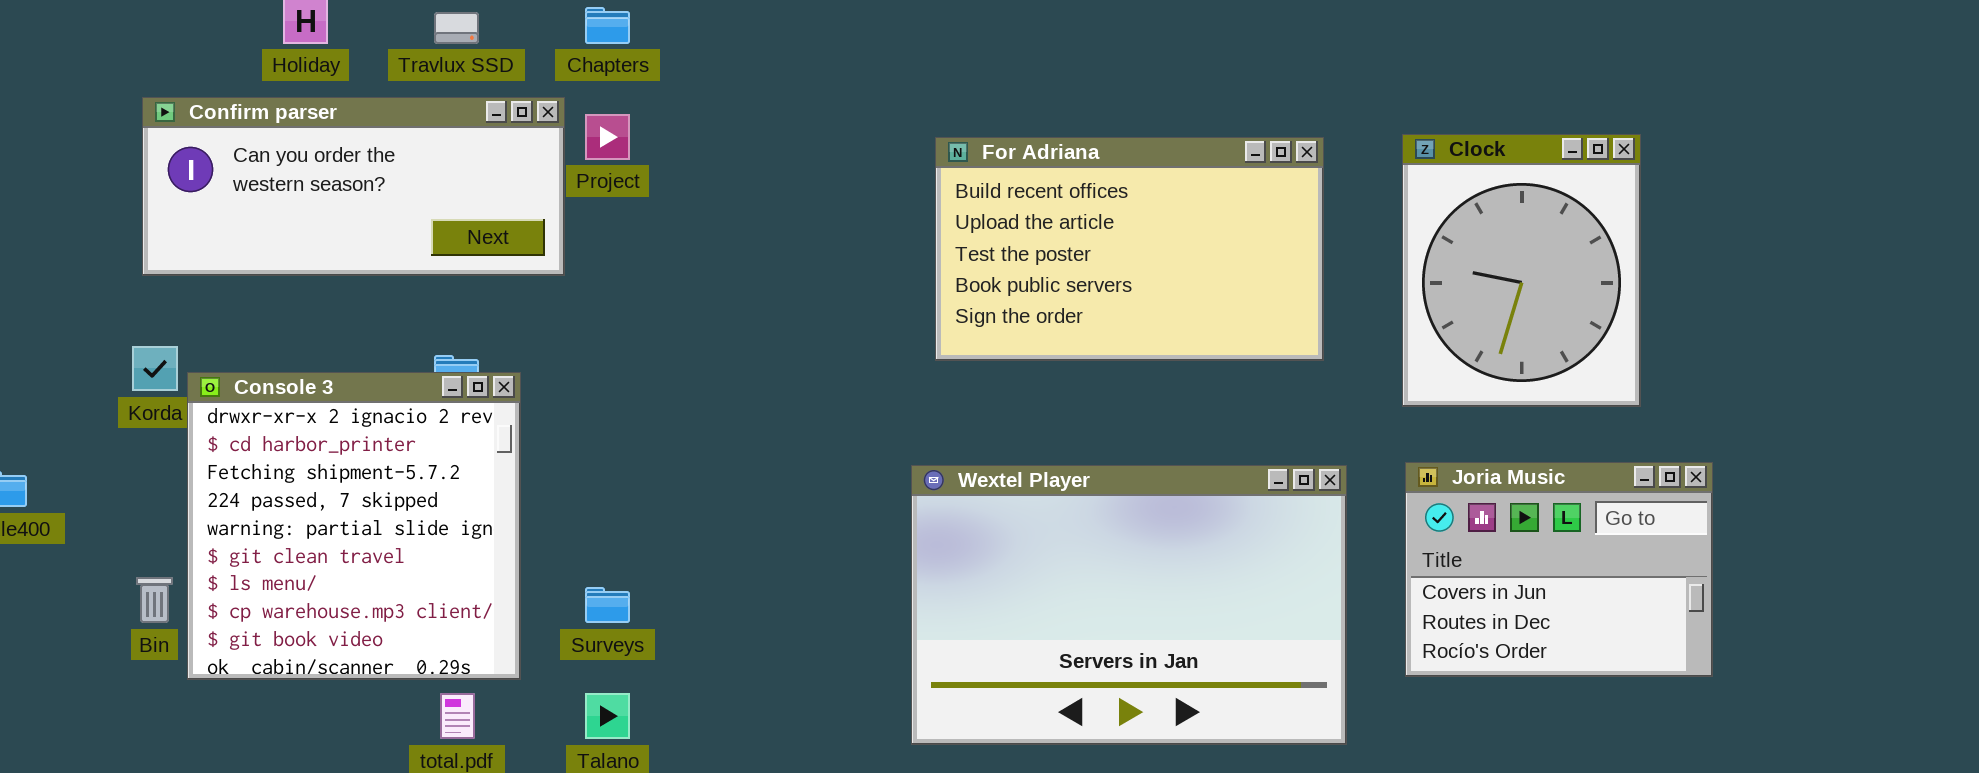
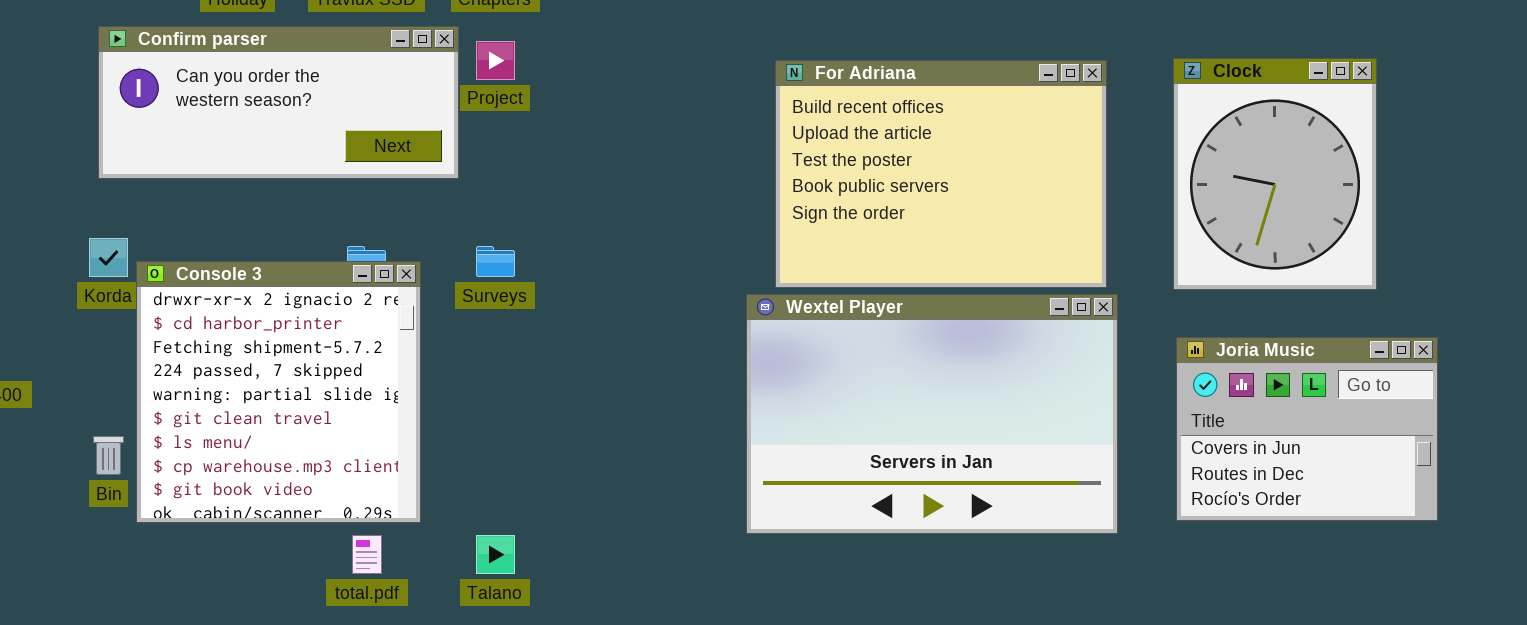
For Adriana: [935,137,1324,361] -> [775,60,1107,288], resized
Wextel Player: [911,465,1347,745] -> [746,294,1118,534], moved
Surveys: [585,587,630,623] -> [476,246,515,277], moved

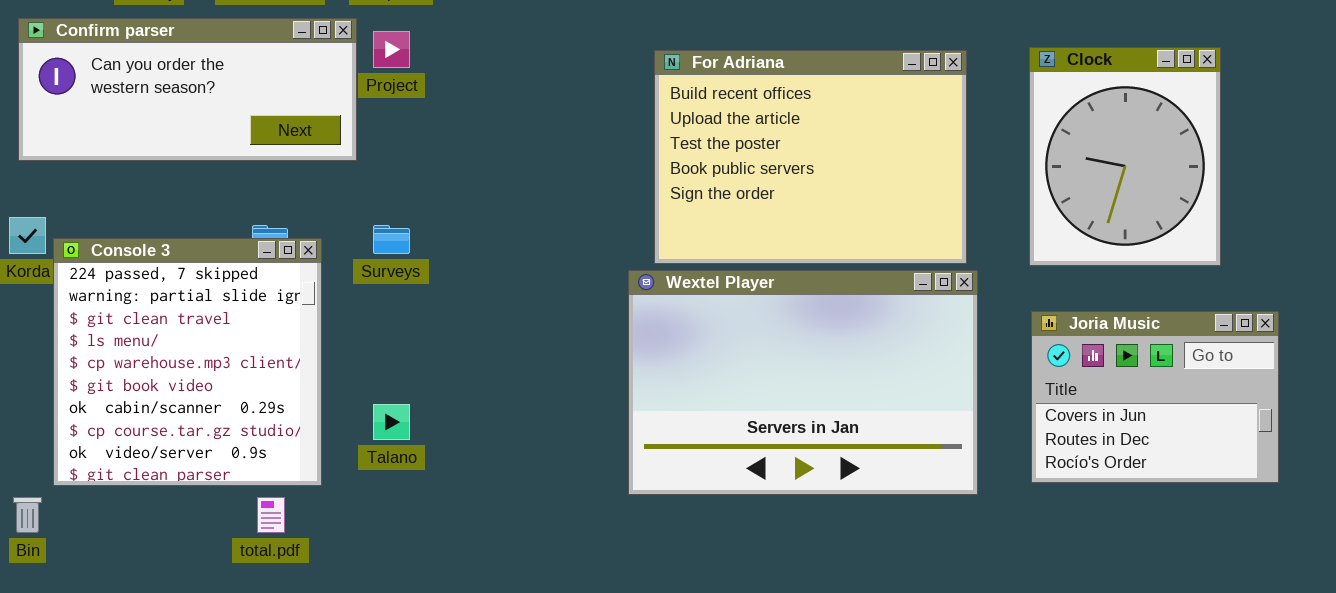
Console 3: [136,261,421,523] -> [53,238,322,486], scrolled down 3 rows
Bin: [93,436,124,475] -> [13,497,42,533], moved
Talano: [476,535,515,574] -> [373,404,410,440], moved

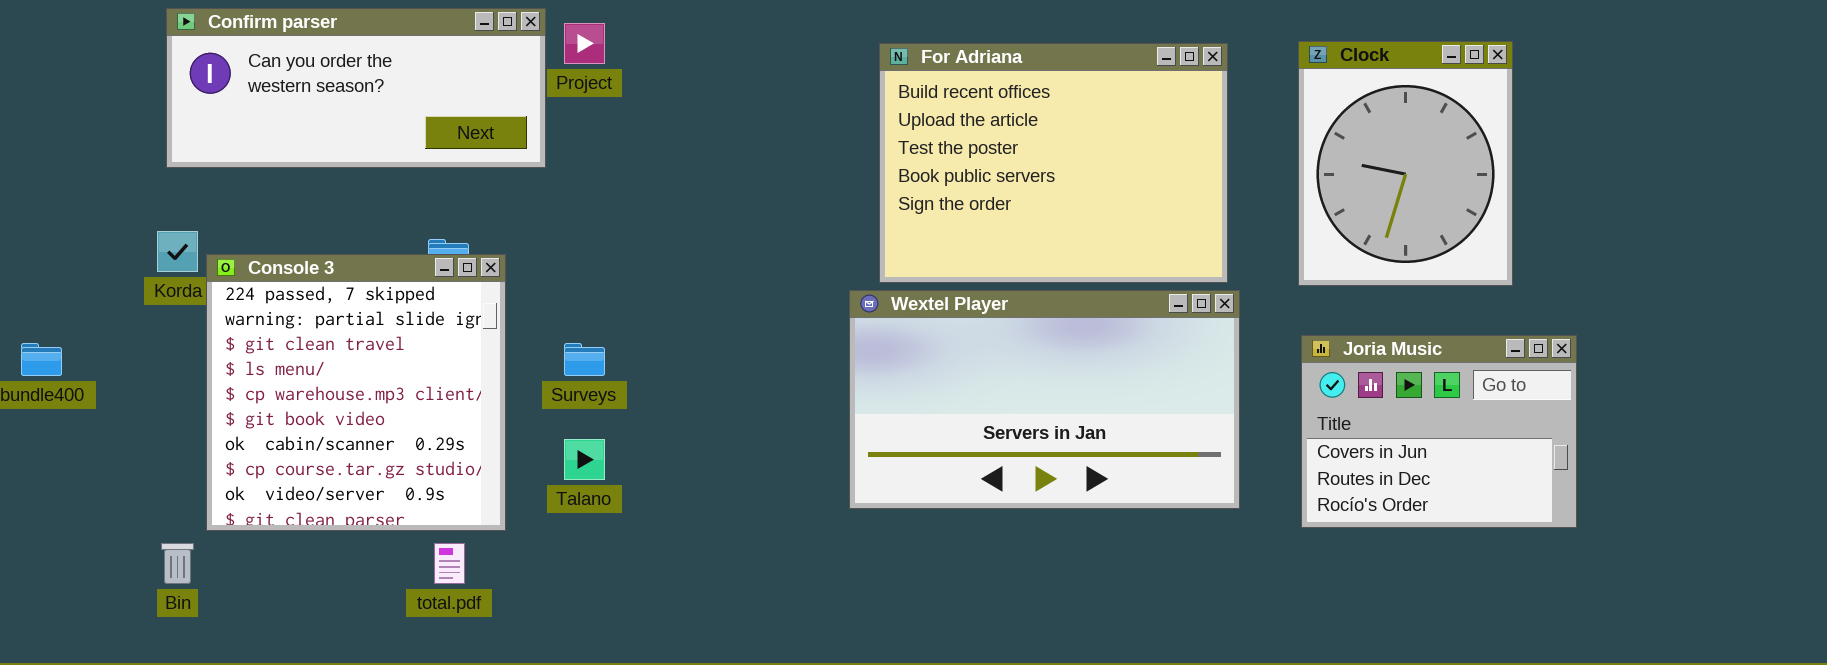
Surveys: [373,225,410,254] -> [564,343,605,376], moved
Wextel Player: [628,270,978,495] -> [849,290,1240,509], resized

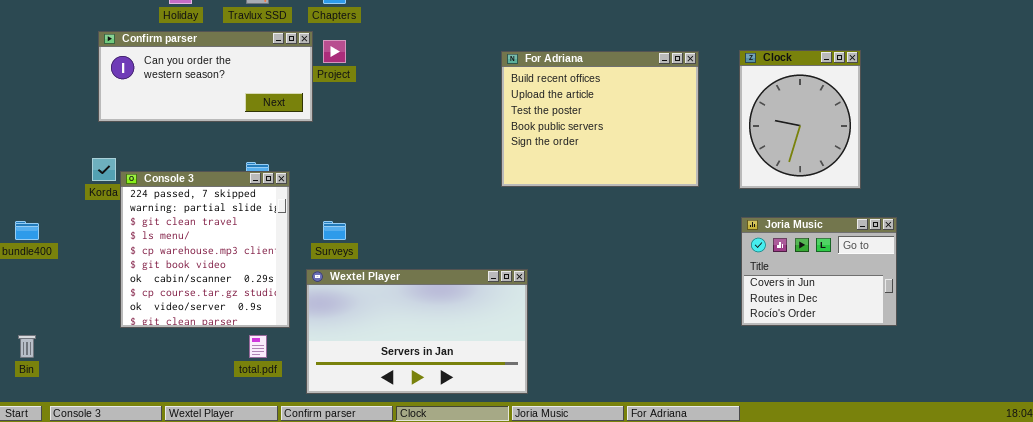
Wextel Player: [849,290,1240,509] -> [306,269,528,394], moved
Bin: [161,543,194,584] -> [18,335,36,358], moved

